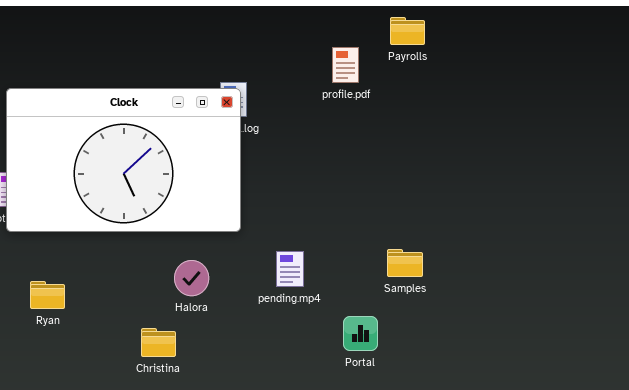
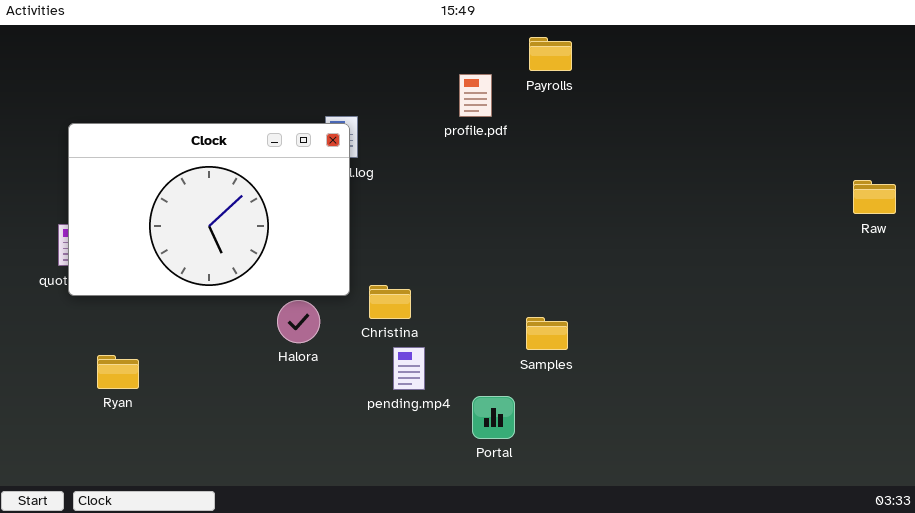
pending.mp4: [276,251,304,287] -> [393,347,425,390], moved
Halora: [174,260,209,296] -> [277,300,320,343], moved
Christina: [141,328,176,357] -> [369,285,411,319], moved

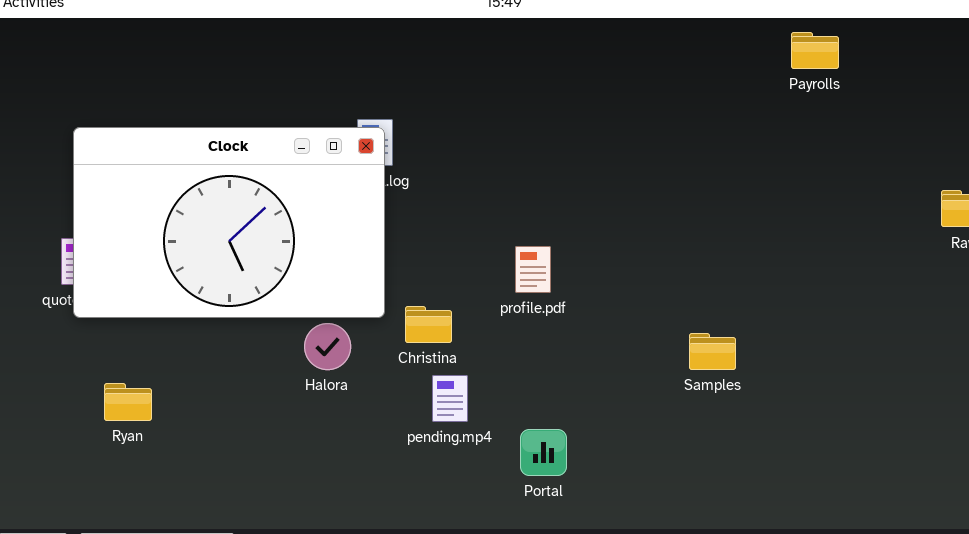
Payrolls: [529,37,572,71] -> [791,32,839,69], moved
profile.pdf: [459,74,492,117] -> [515,246,551,293], moved
Samples: [526,317,568,350] -> [689,333,736,370], moved

